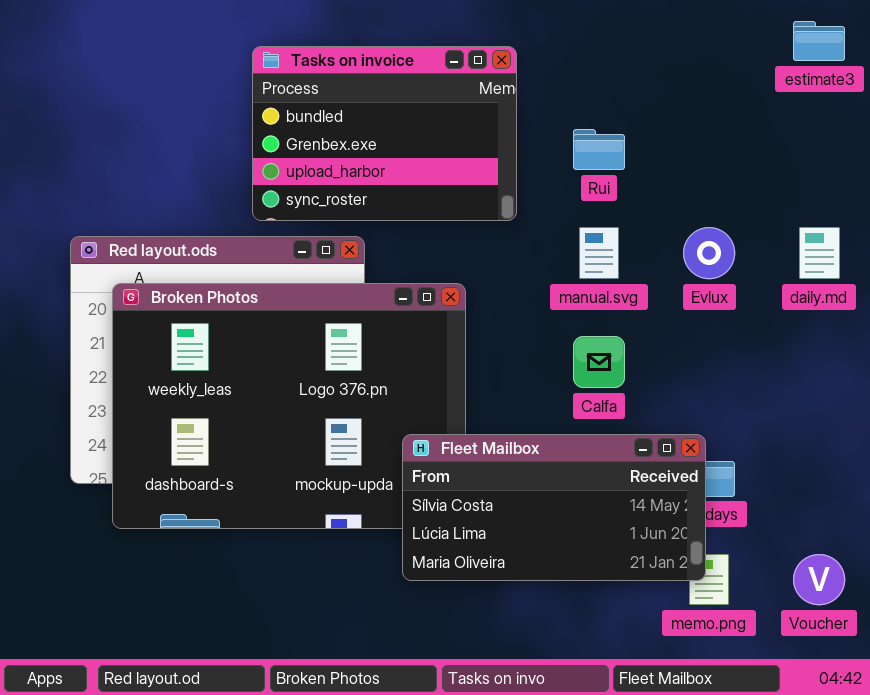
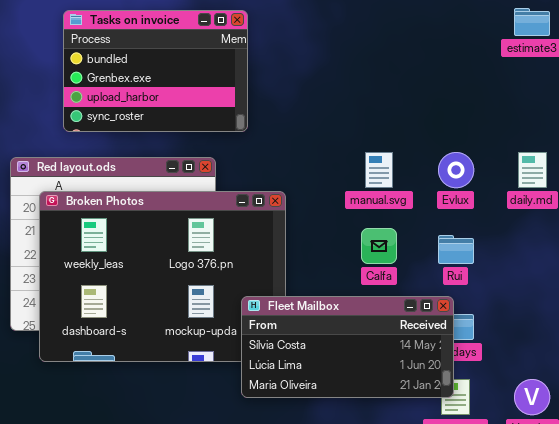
Tasks on invoice: [252,46,517,221] -> [63,10,248,132], moved
Rui: [573,129,625,170] -> [438,235,474,264], moved

